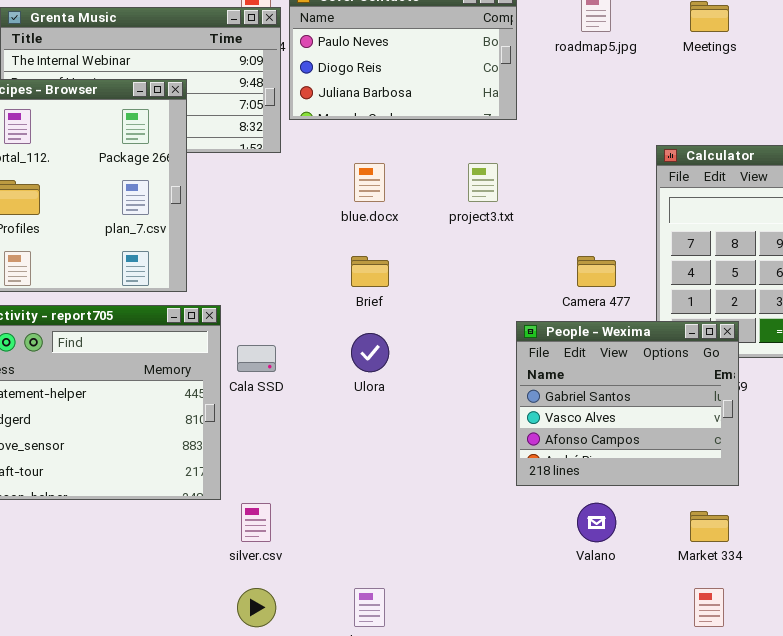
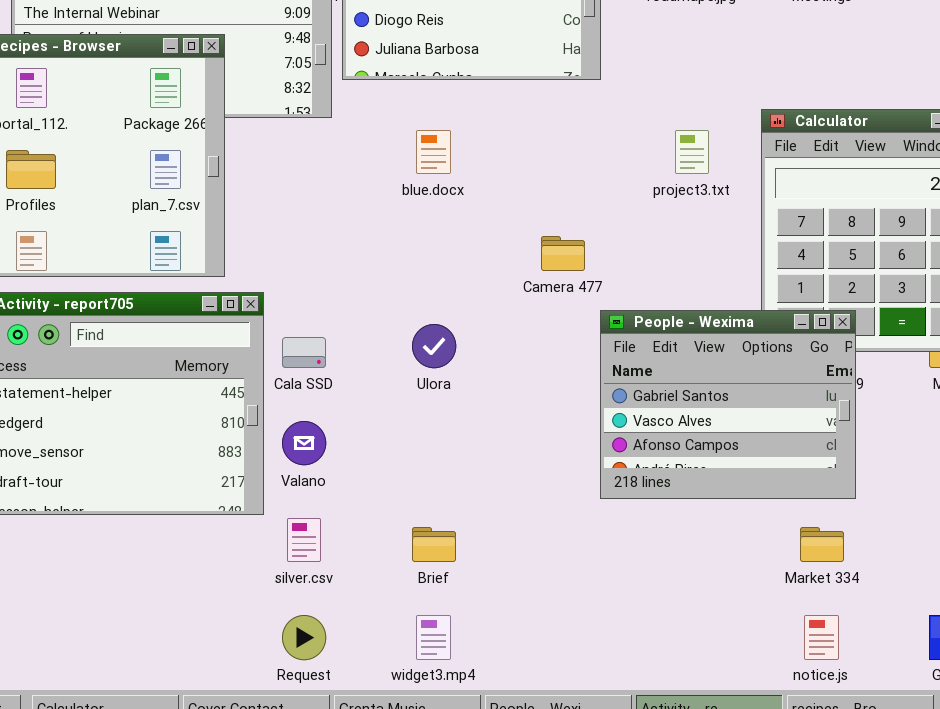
project3.txt: [468,163,498,202] -> [675,130,709,174], moved
Brief: [351,256,389,287] -> [412,527,456,562], moved
Camera 477: [577,256,616,287] -> [541,236,585,271], moved
Valano: [577,503,616,542] -> [282,421,326,465], moved

